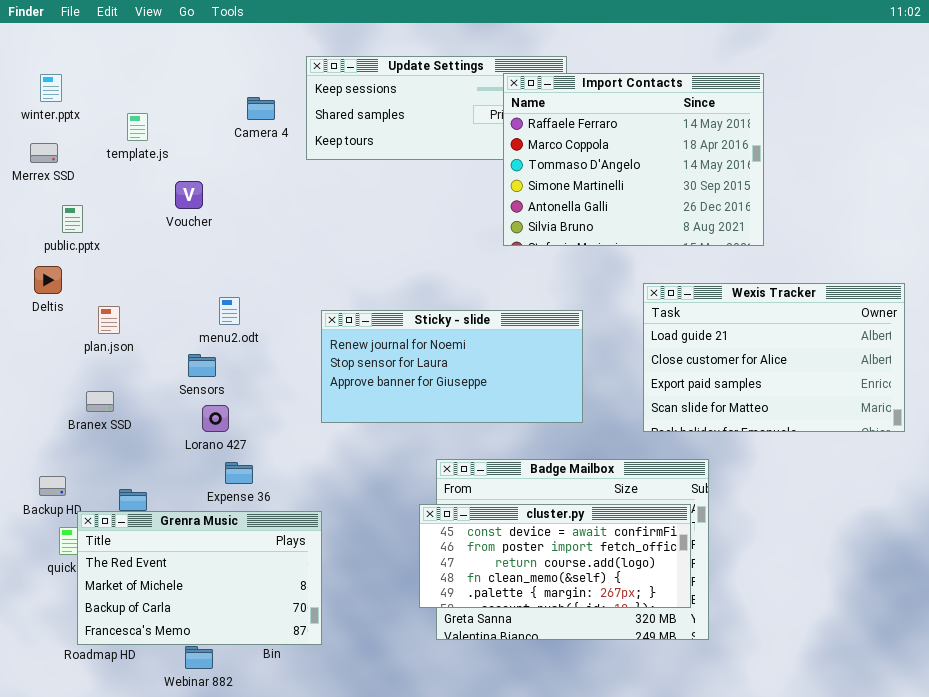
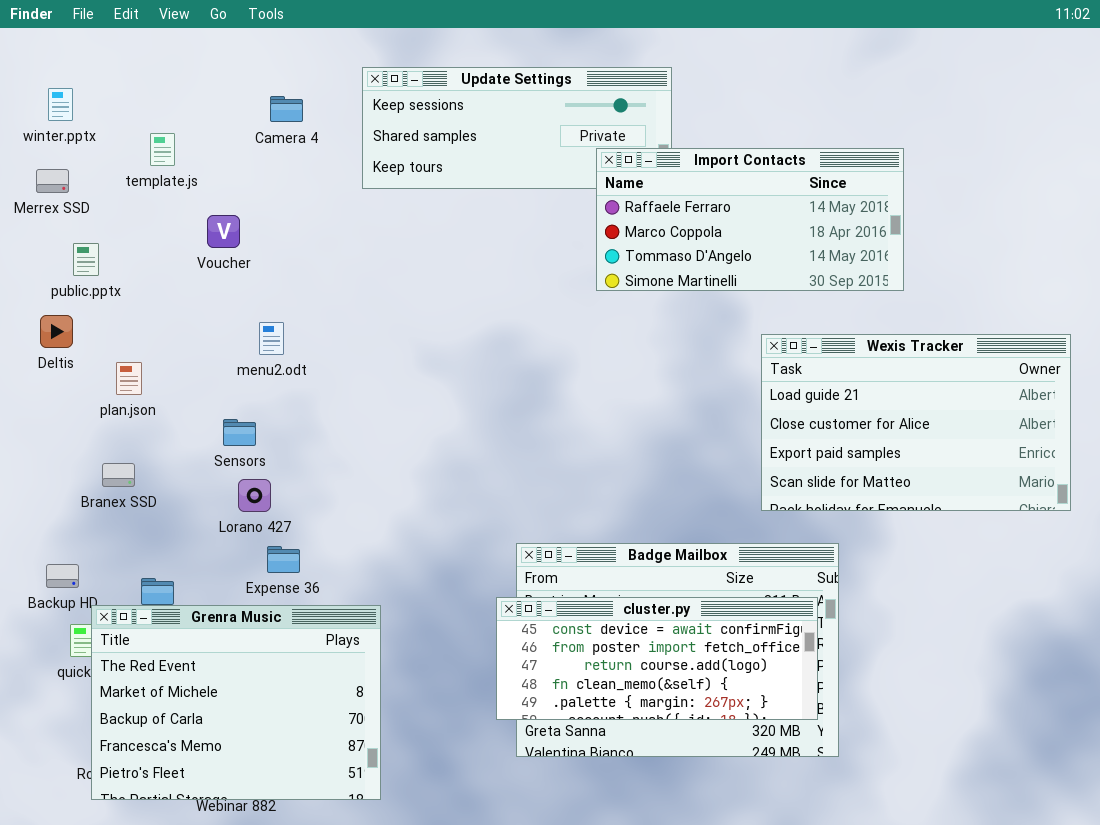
Import Contacts: [503,73,764,246] -> [596,148,904,291], resized
Camera 4: [247,97,275,120] -> [270,96,303,122], moved
menu2.odt: [219,297,240,325] -> [259,322,284,355], moved
Sticky - slide: [321,310,583,423] -> none, closed
Grenra Music: [77,511,322,645] -> [91,605,381,800], resized

